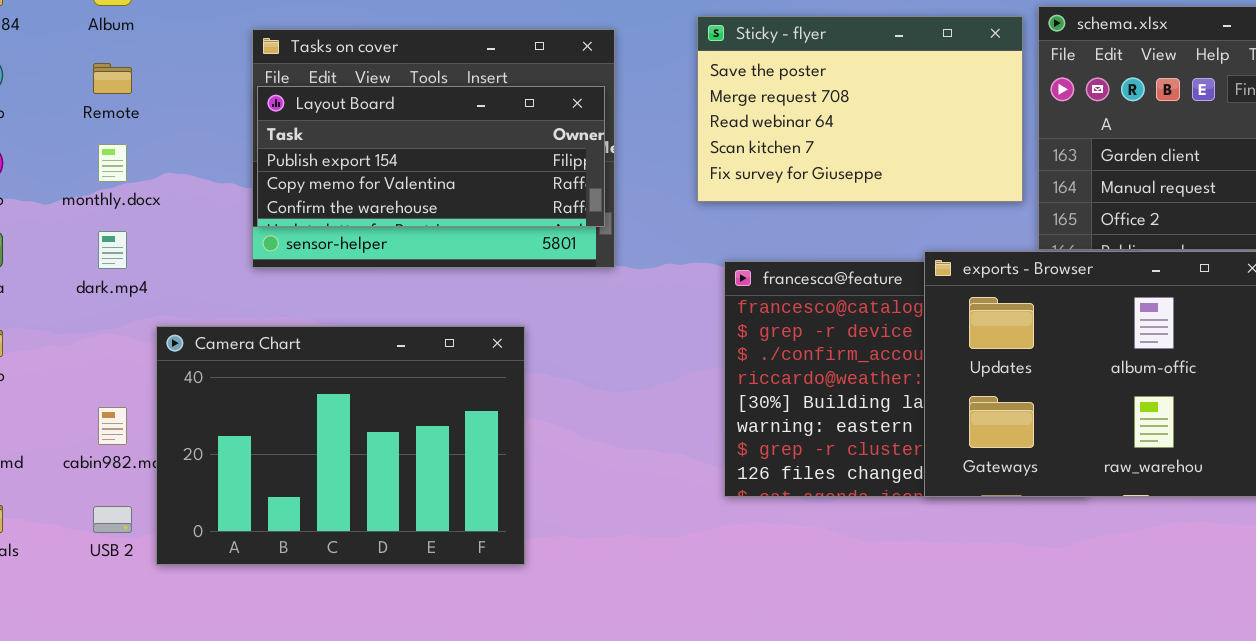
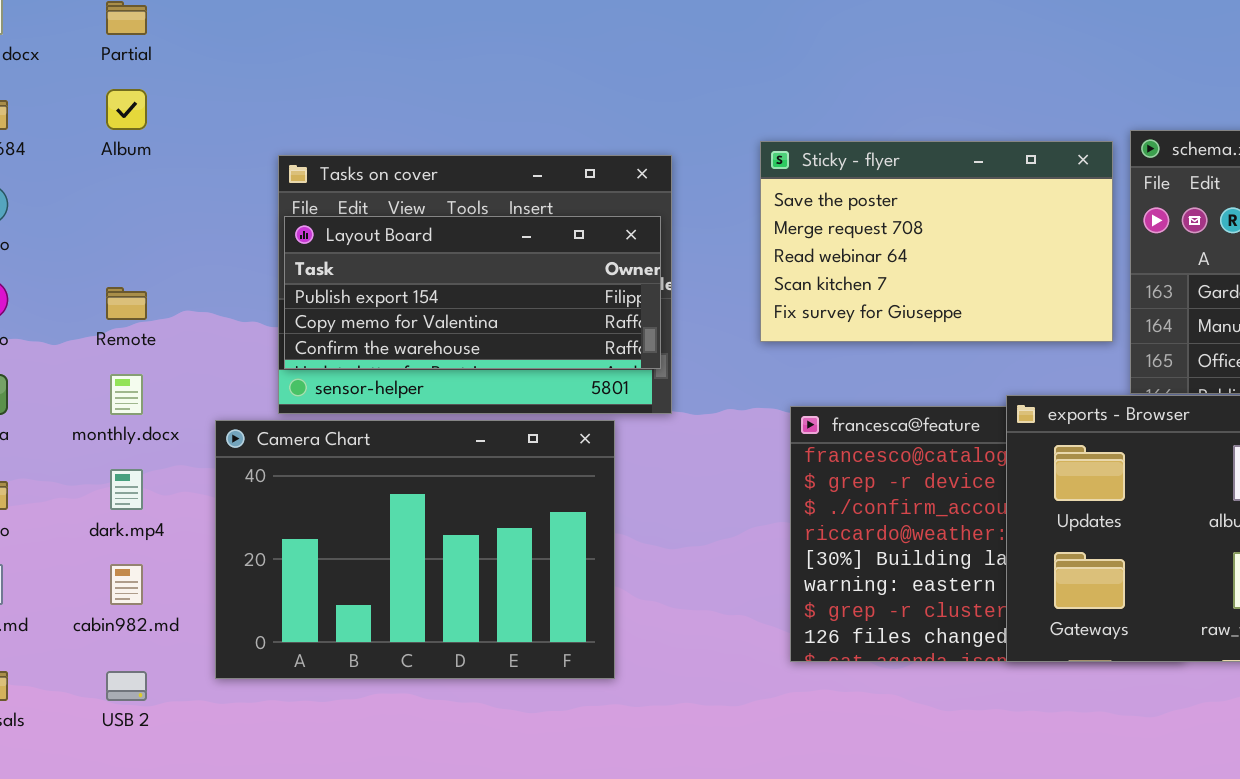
Remote: [93,63,132,94] -> [106,287,147,320], moved
monthly.docx: [98,144,127,182] -> [110,374,143,415], moved
dark.mp4: [98,231,127,269] -> [110,469,143,510], moved
Camera Chart: [156,326,525,565] -> [215,420,615,679], moved

